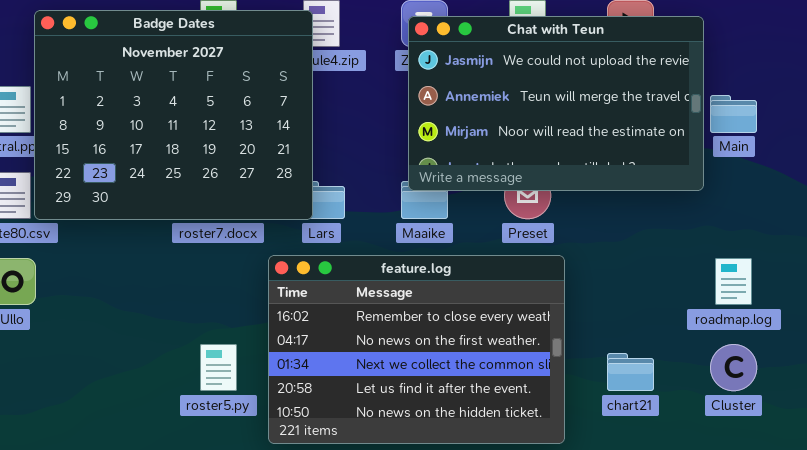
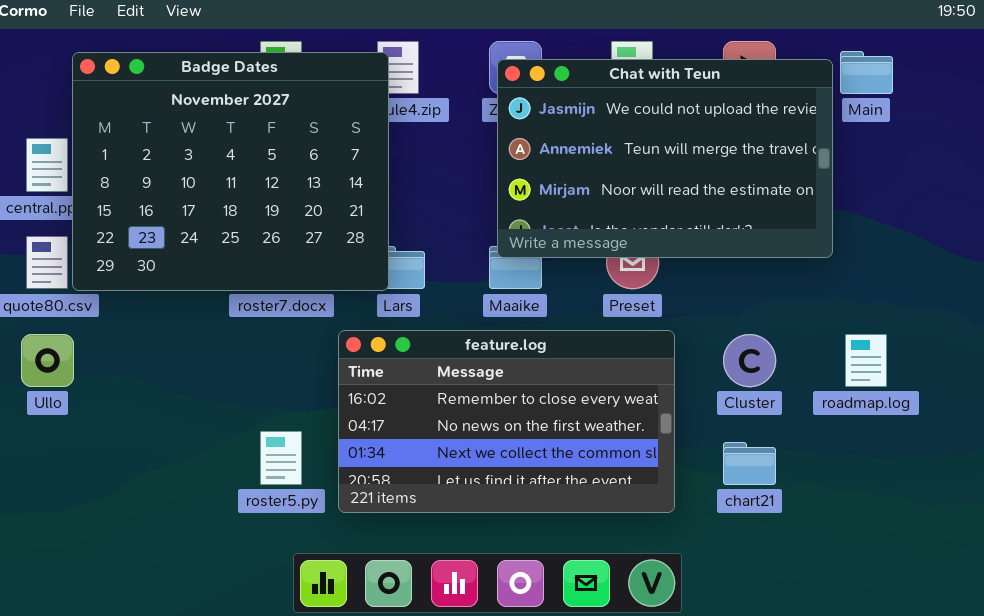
Main: [710,95,757,133] -> [840,51,893,94], moved
feature.log: [268,255,565,444] -> [338,330,675,513], resized
Cluster: [710,344,757,391] -> [723,334,776,387], moved

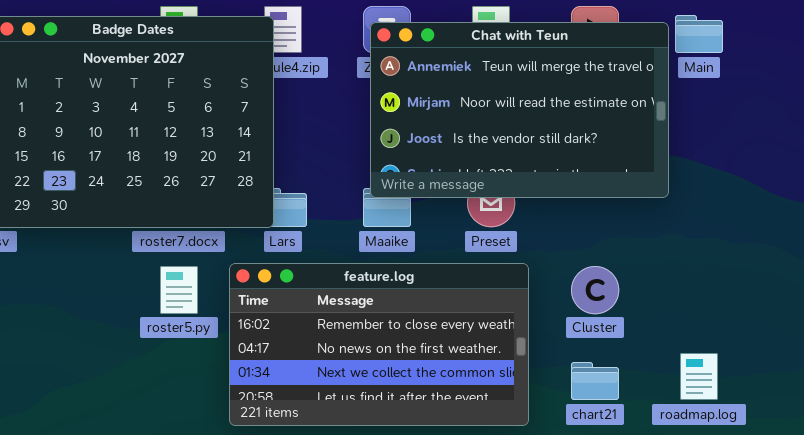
Chat with Teun: [497,59,833,258] -> [370,22,669,198], scrolled down 1 row
roadmap.log: [845,334,887,387] -> [680,353,718,400], moved
roster5.py: [260,431,302,485] -> [160,266,198,314], moved

